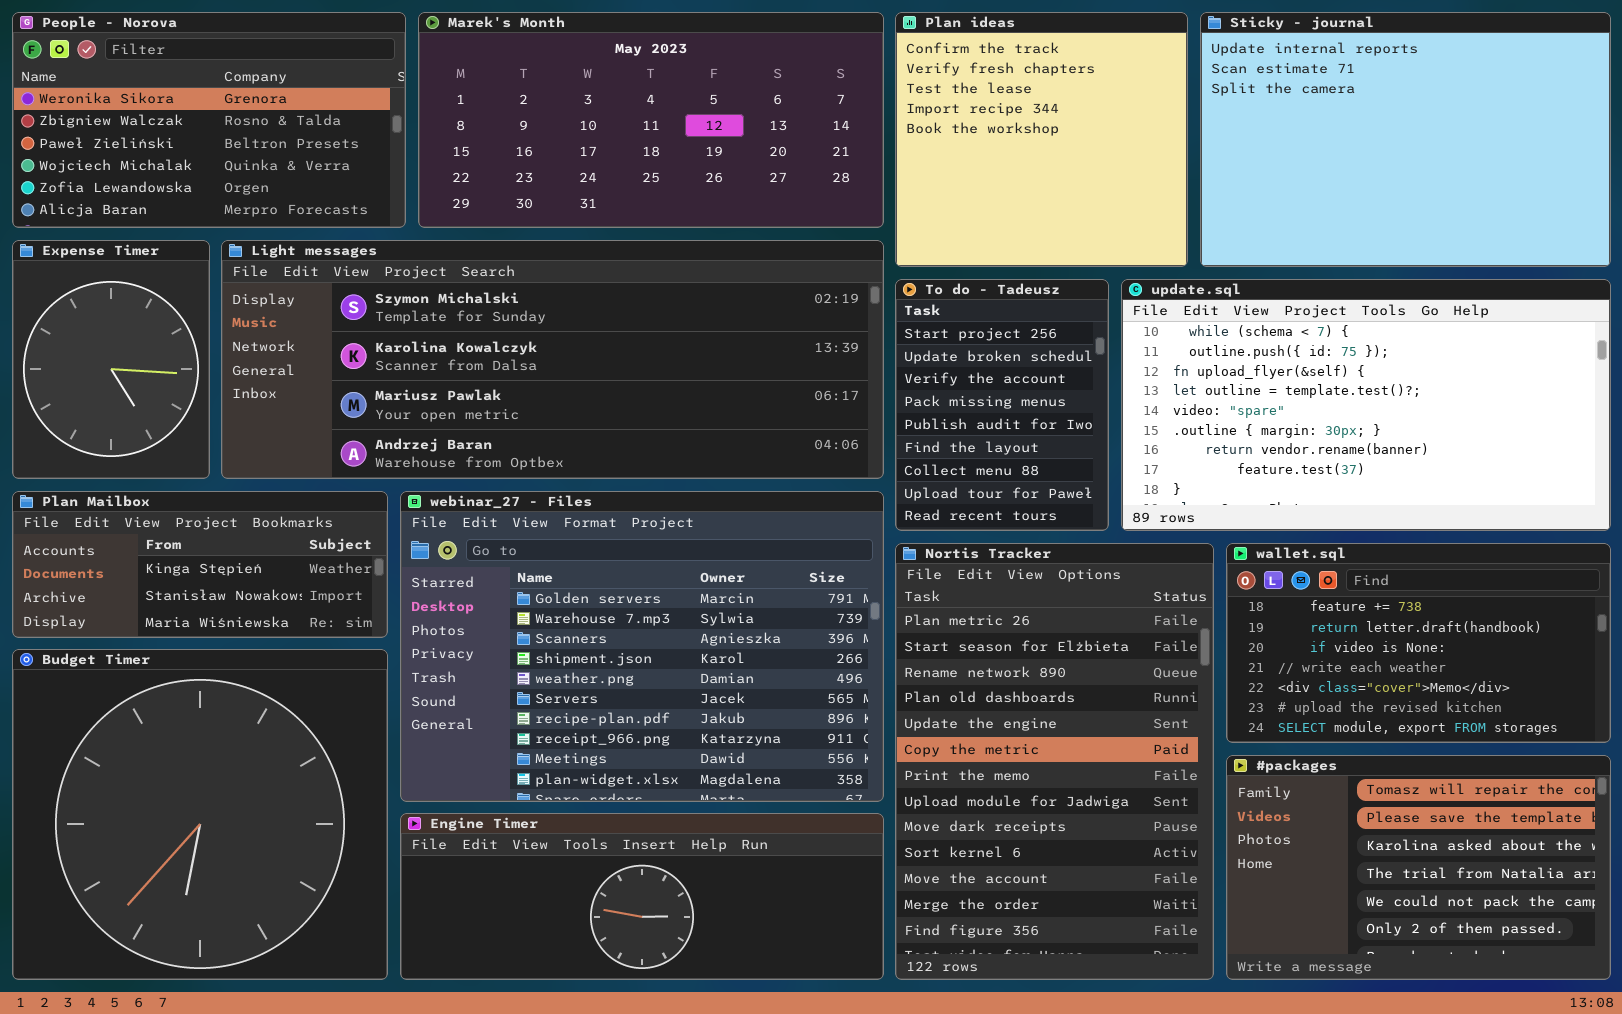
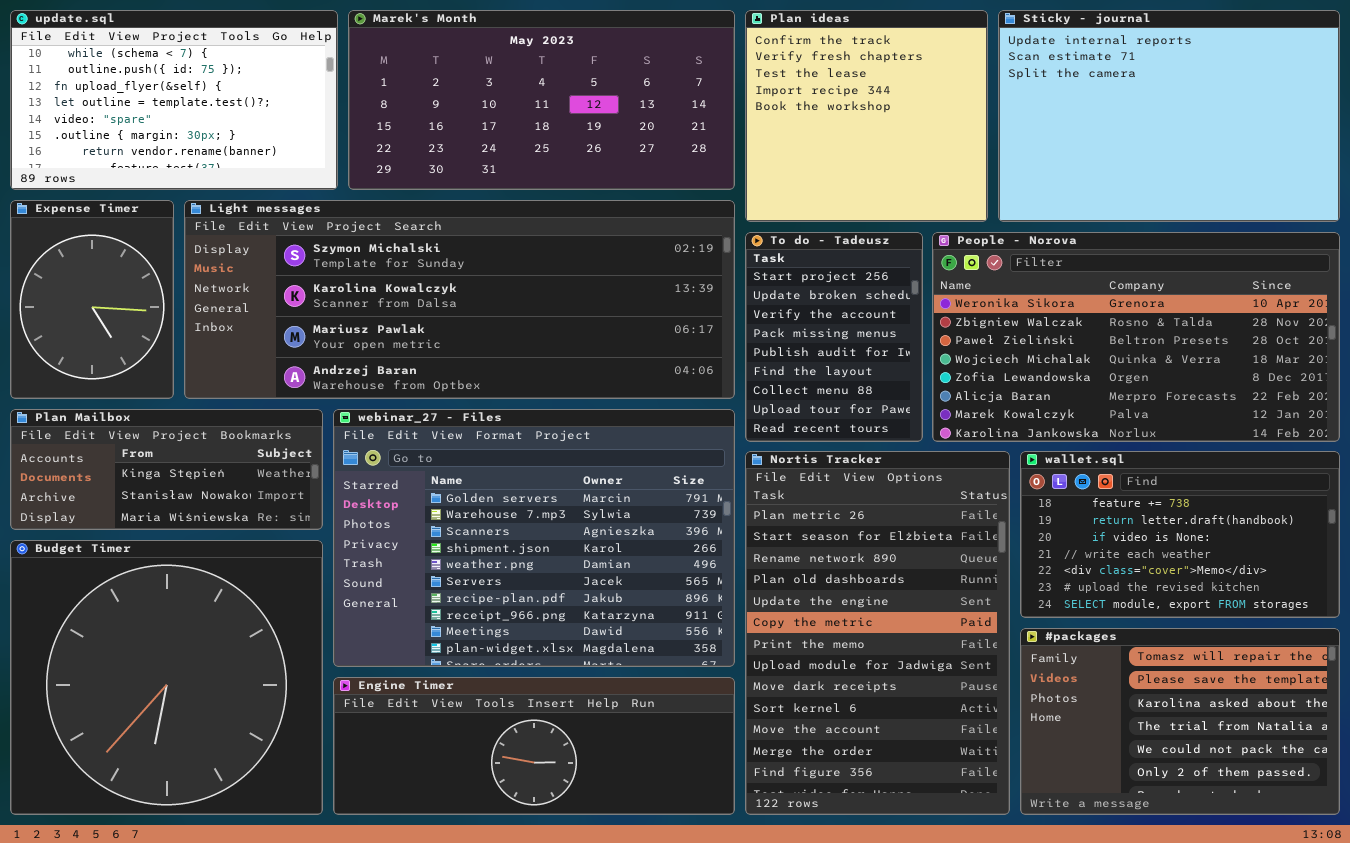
People - Norova: [12,12,406,228] -> [932,232,1340,442], moved, resized
update.sql: [1121,279,1611,531] -> [10,10,338,190], moved, resized

